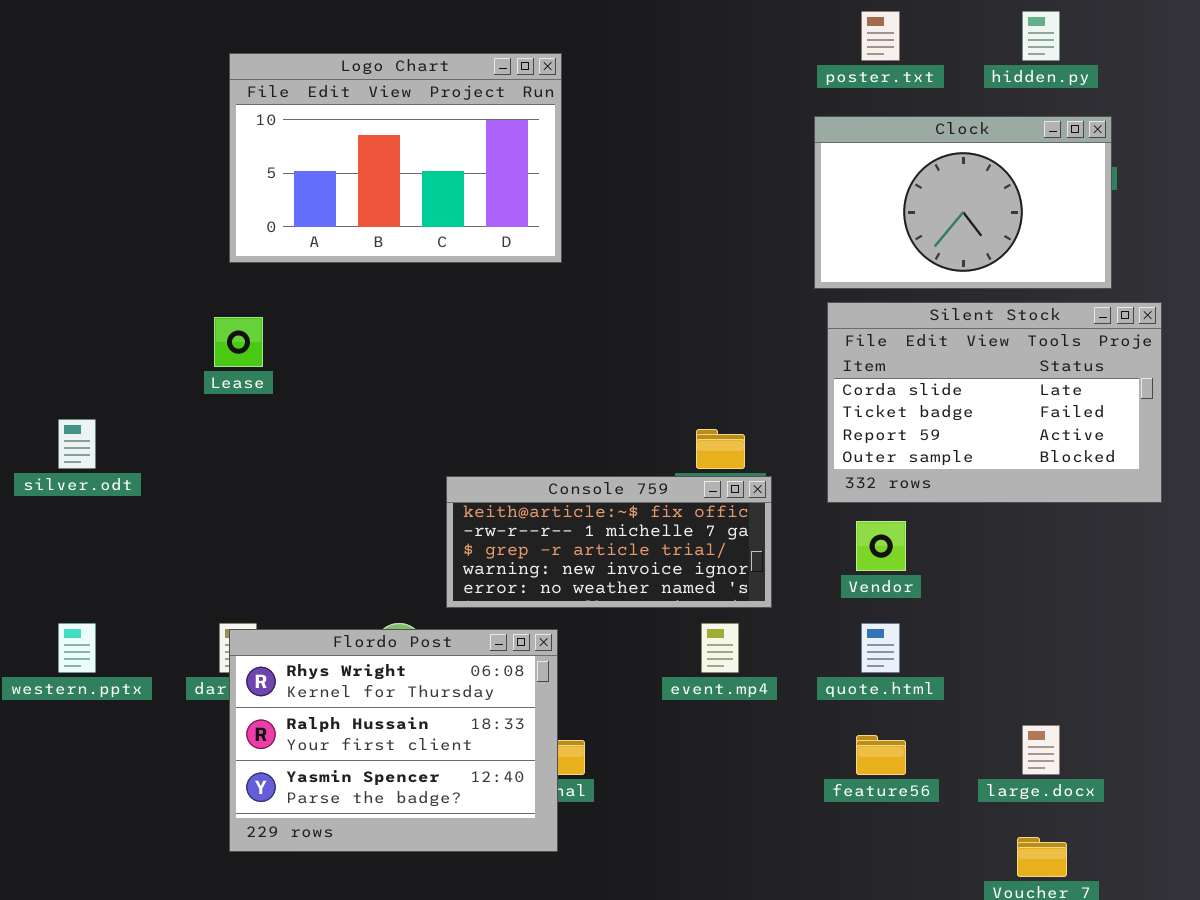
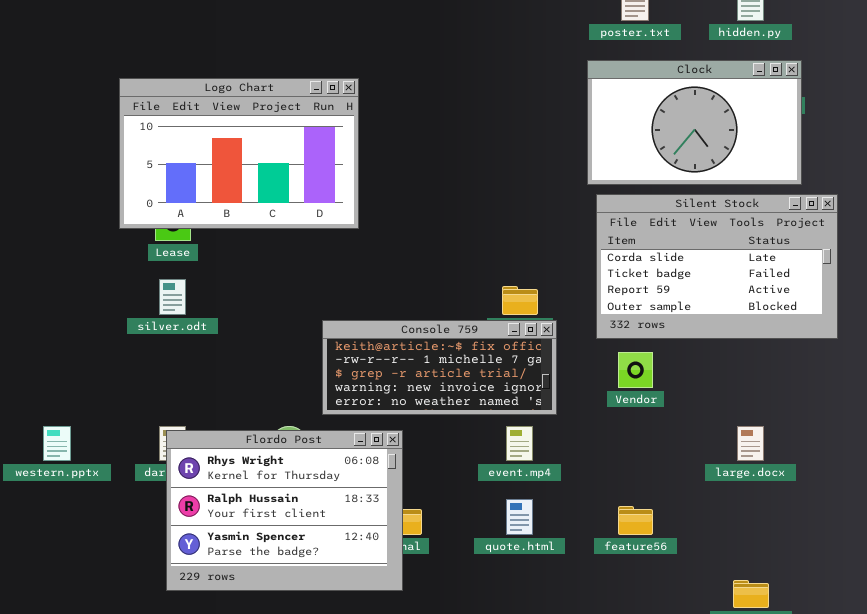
Logo Chart: [229,53,562,263] -> [119,78,359,229], moved
silver.odt: [58,419,96,469] -> [159,279,186,315], moved
quote.html: [861,623,900,673] -> [506,499,533,535], moved
large.docx: [1022,725,1060,775] -> [737,426,764,461], moved

